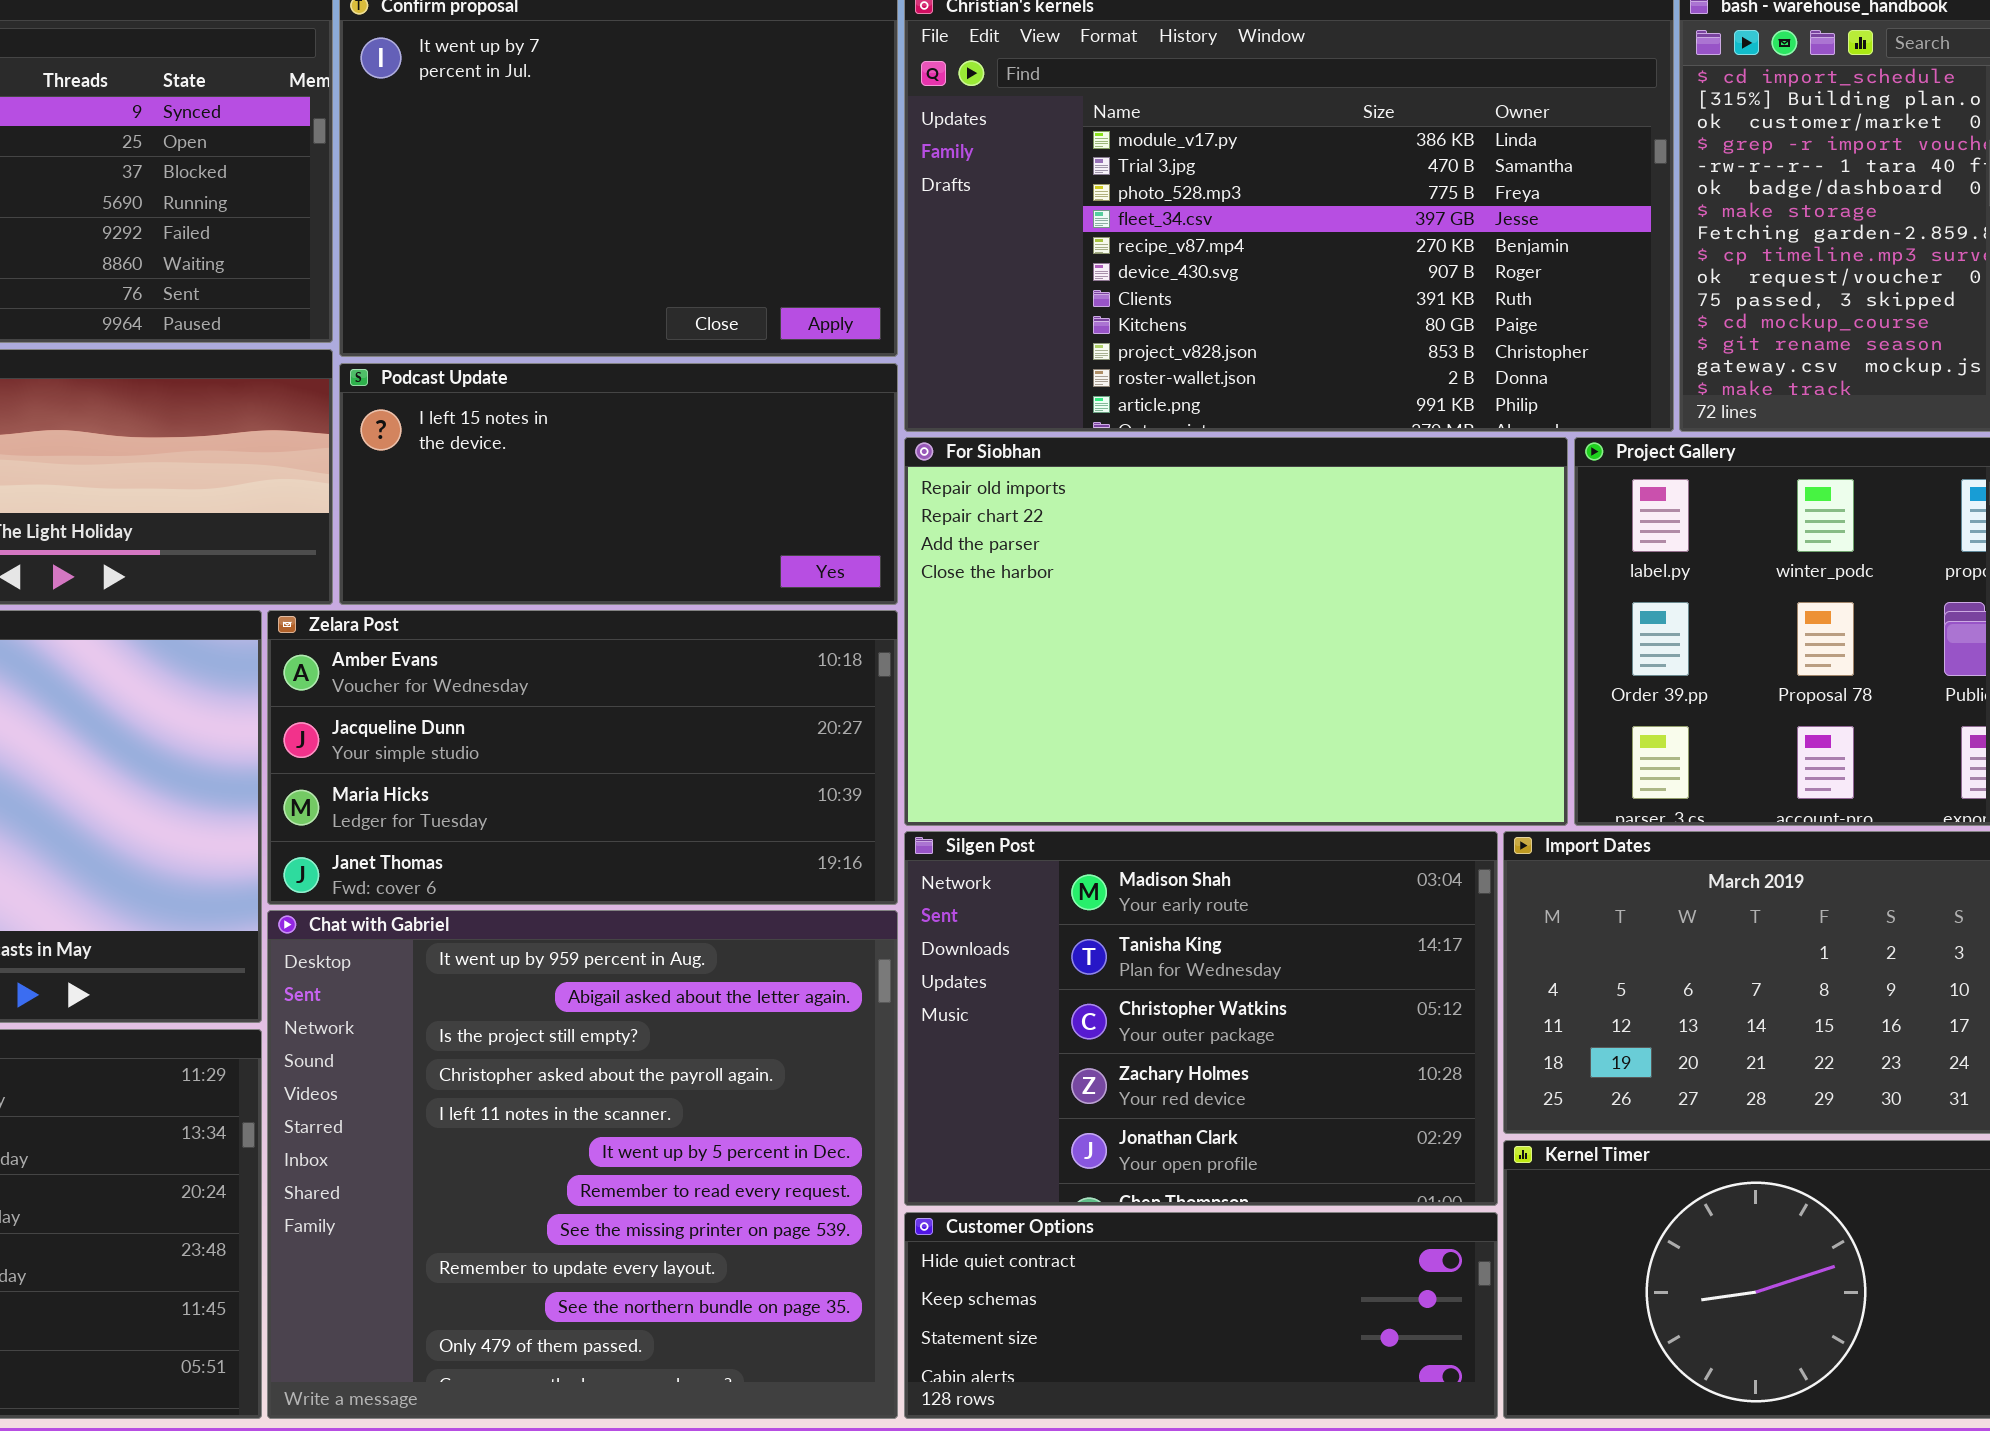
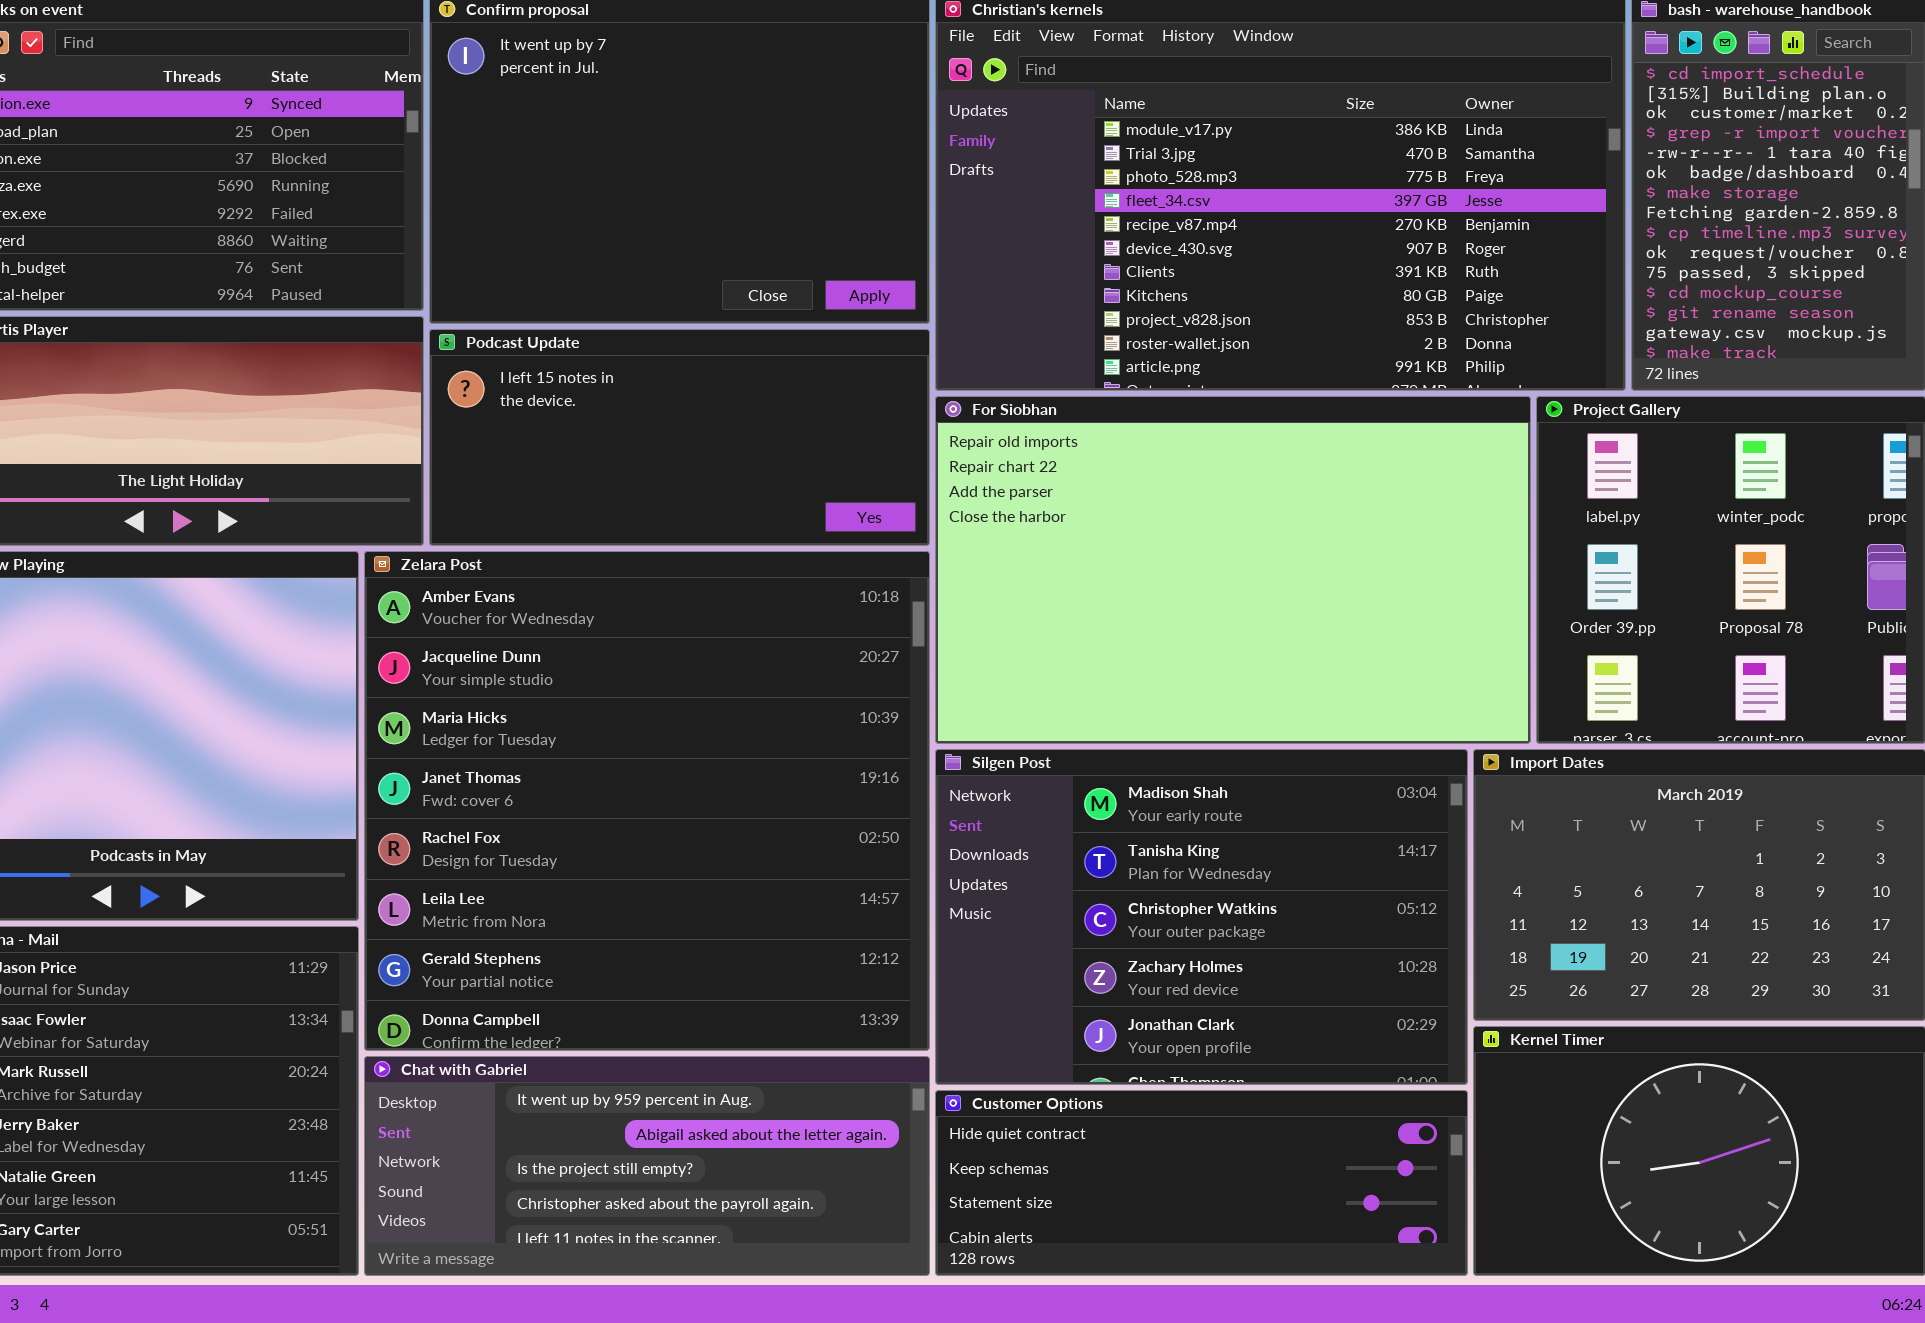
Zelara Post: [267,610,898,905] -> [364,551,930,1051], resized
Chat with Gabriel: [267,910,898,1419] -> [364,1056,930,1276], resized

